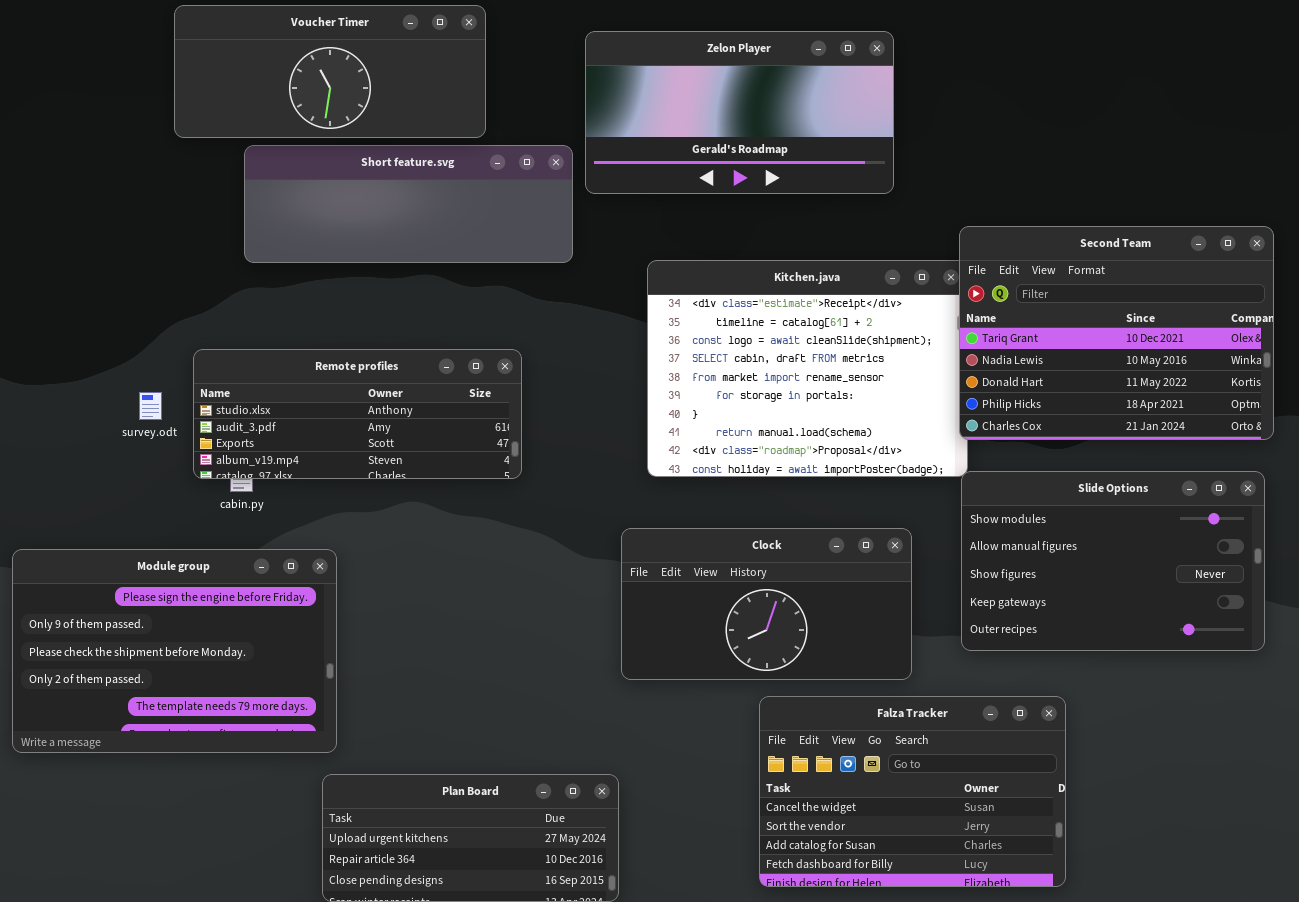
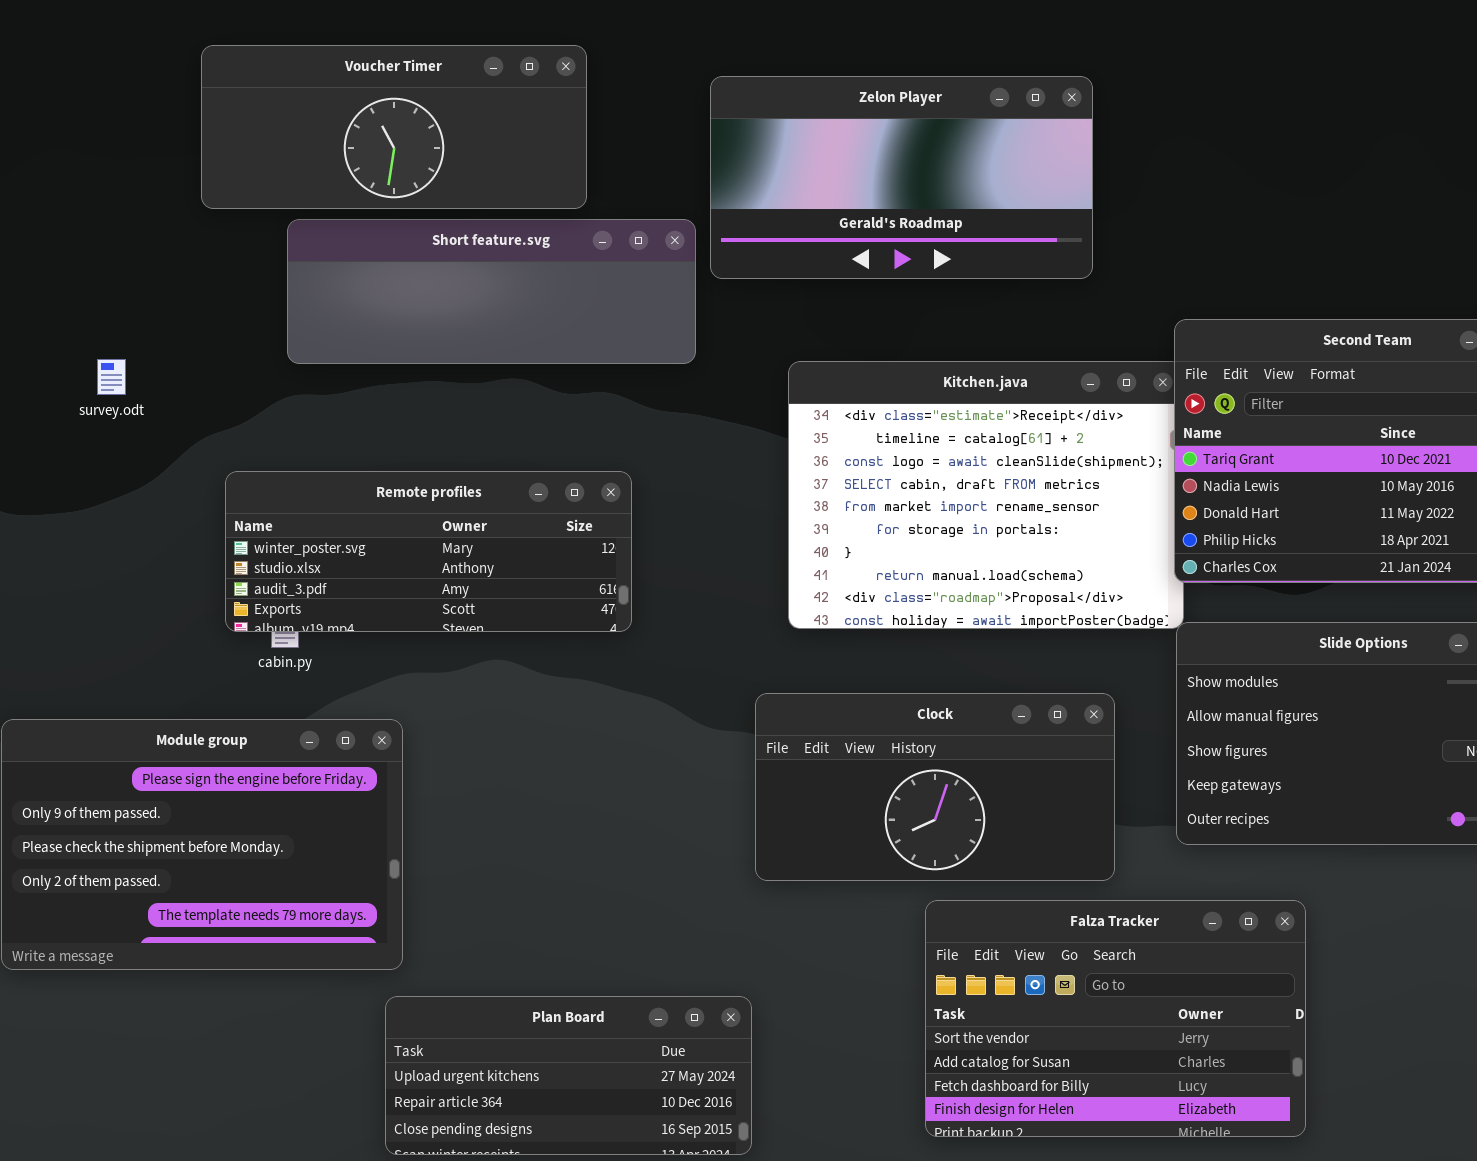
Remote profiles: [193,349,522,479] -> [225,471,632,632], scrolled up 1 row
survey.odt: [139,392,162,420] -> [97,359,126,395], moved
Falza Tracker: [759,696,1066,887] -> [925,900,1306,1137], scrolled down 1 row

